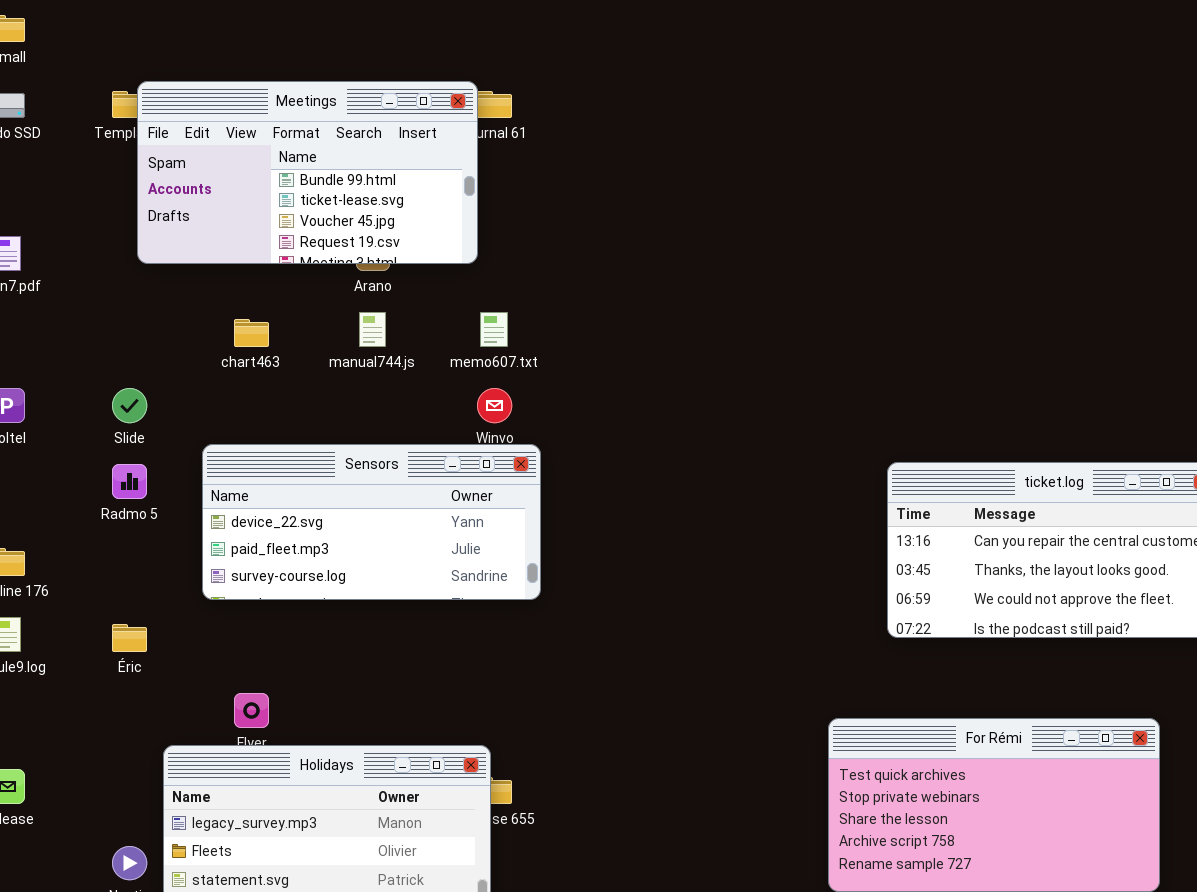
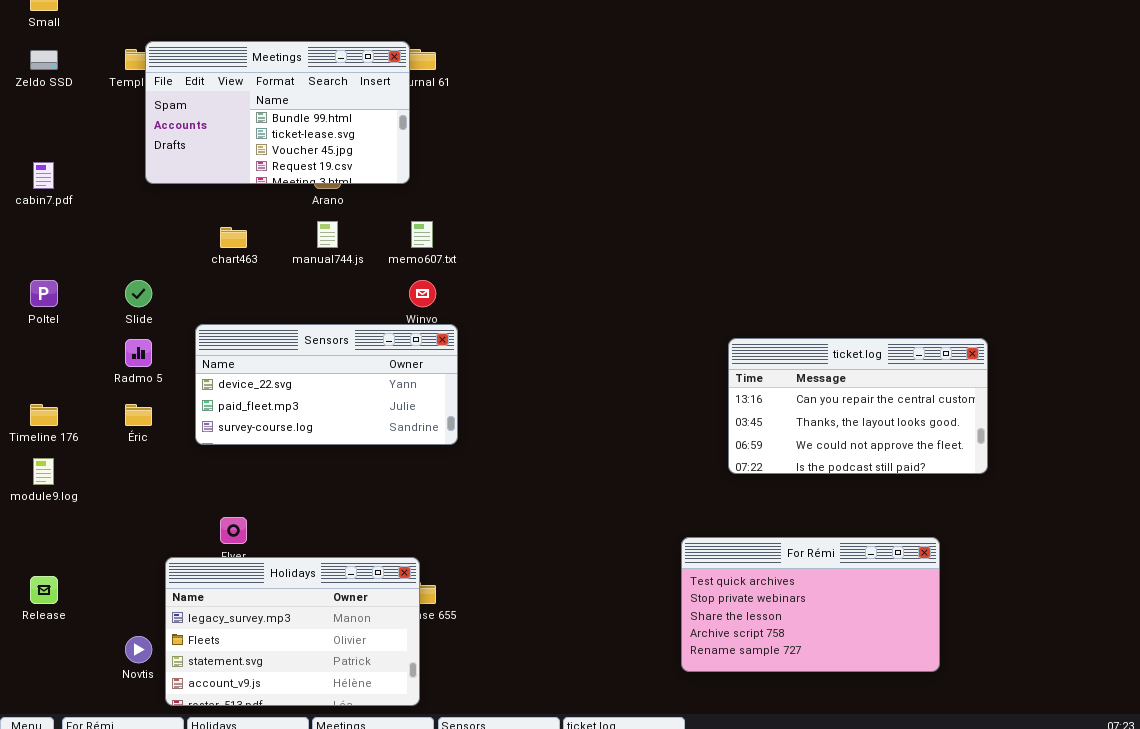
Éric: [112,624,147,652] -> [125,404,152,426], moved

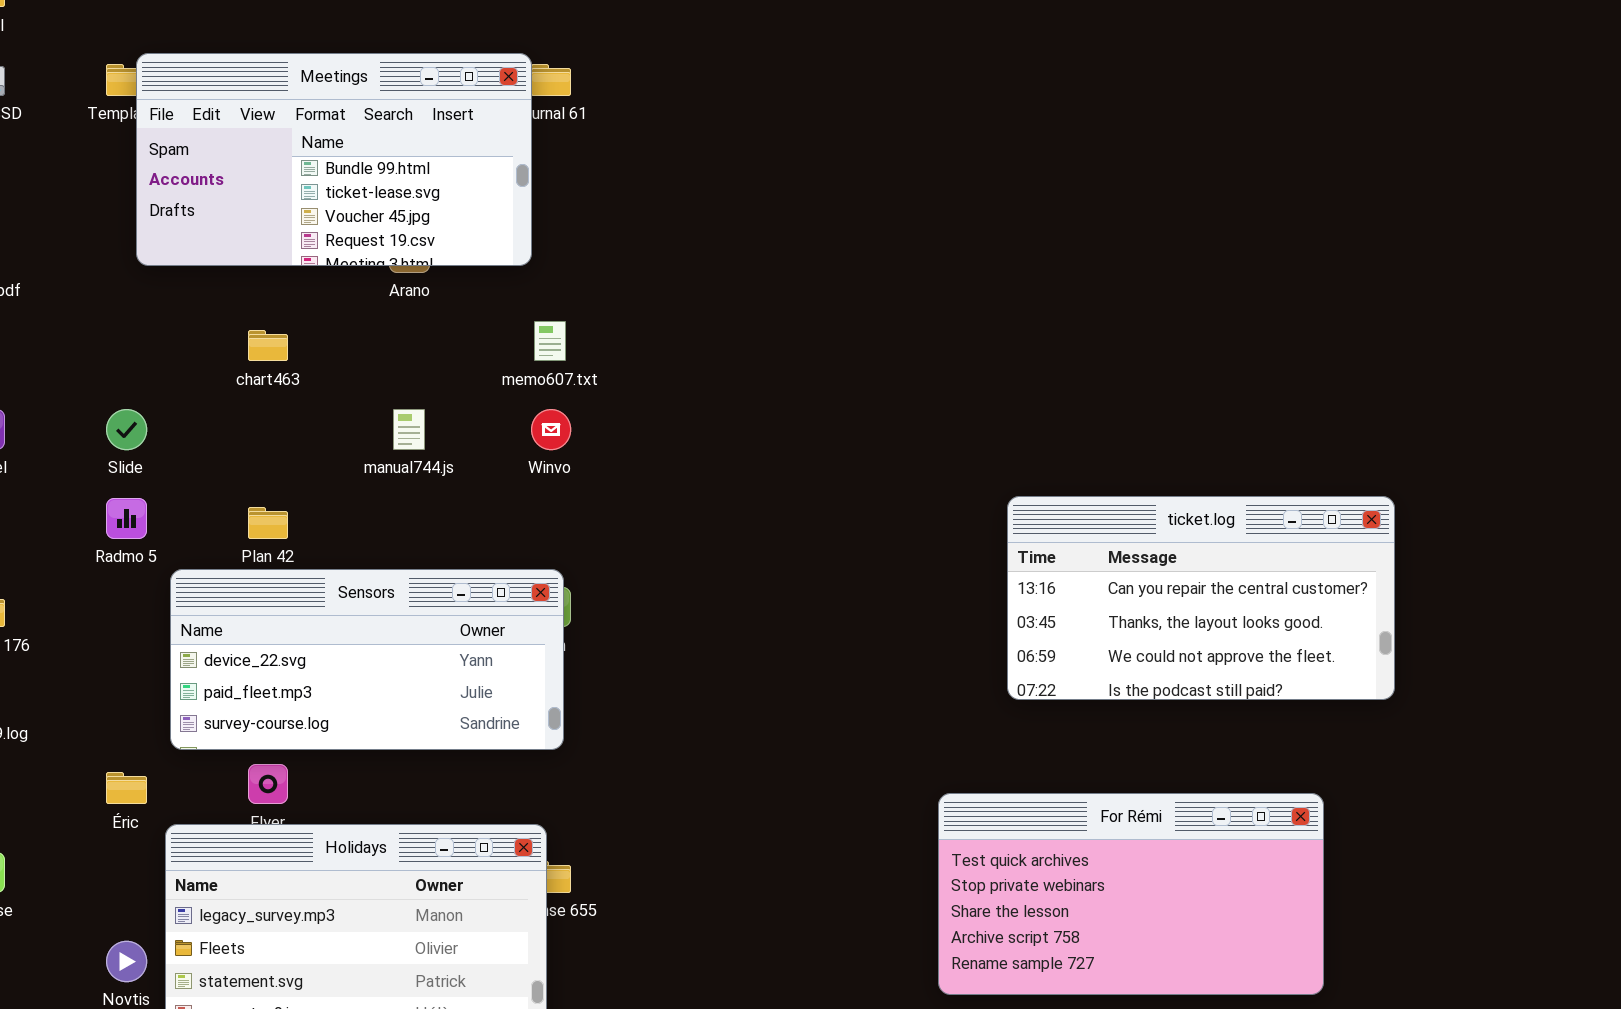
manual744.js: [317,221,338,248] -> [393,409,425,450], moved
Sensors: [195,324,458,445] -> [170,569,564,750], moved
Éric: [125,404,152,426] -> [106,772,147,804], moved

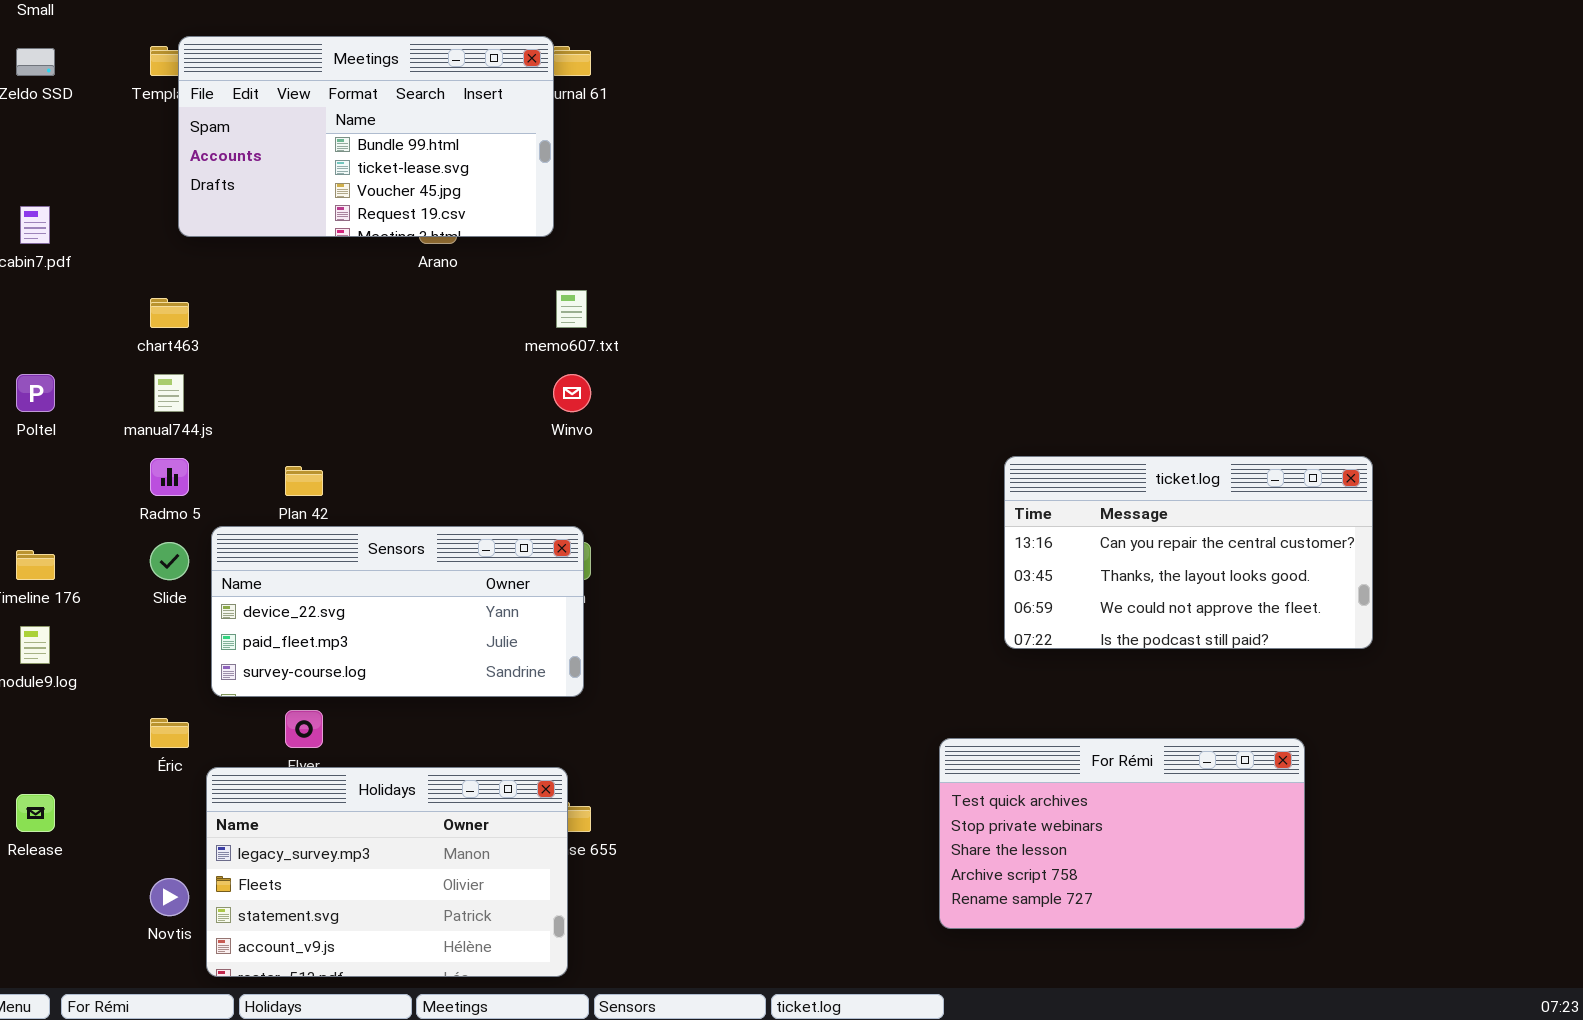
chart463: [248,330,288,361] -> [150,298,189,328], moved
Slide: [106,409,147,450] -> [150,542,189,580], moved
manual744.js: [393,409,425,450] -> [154,374,184,412], moved

